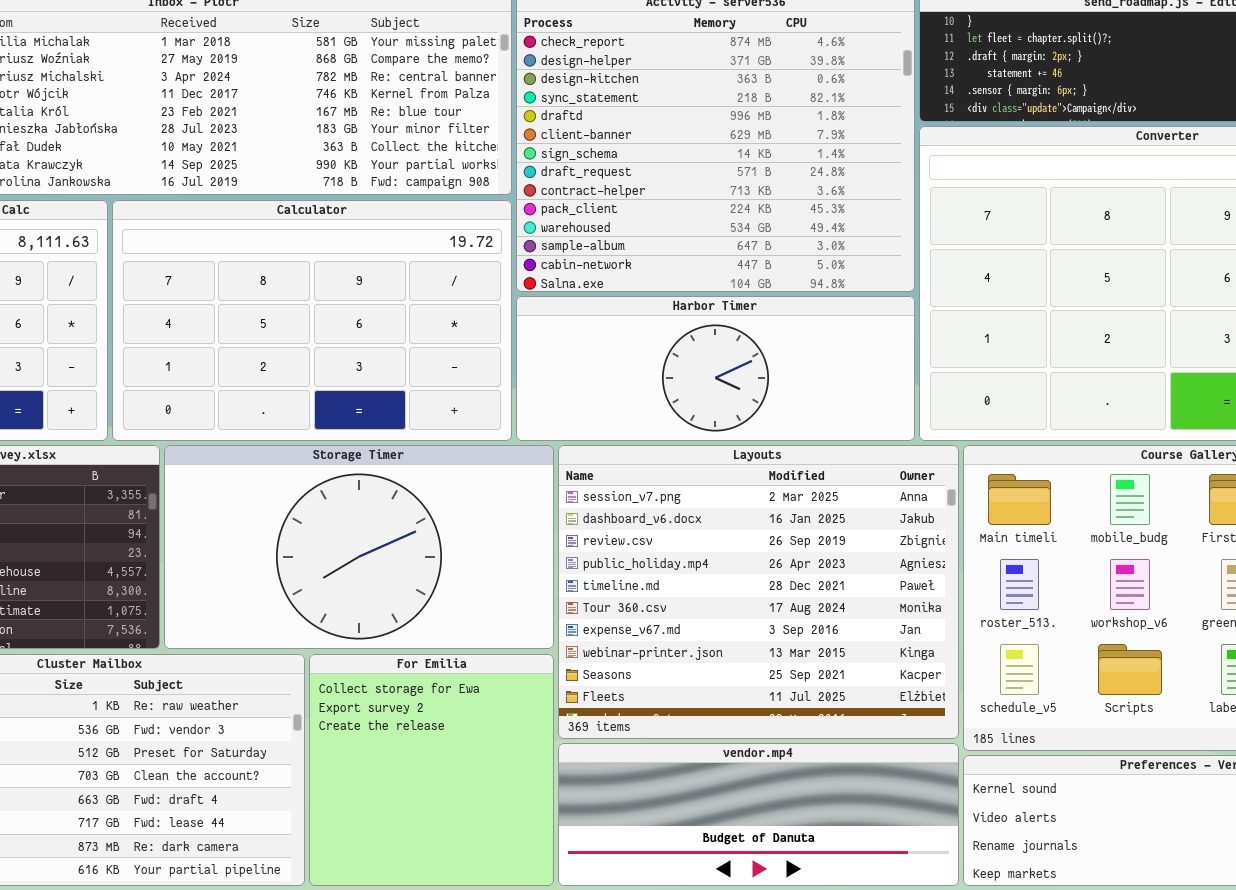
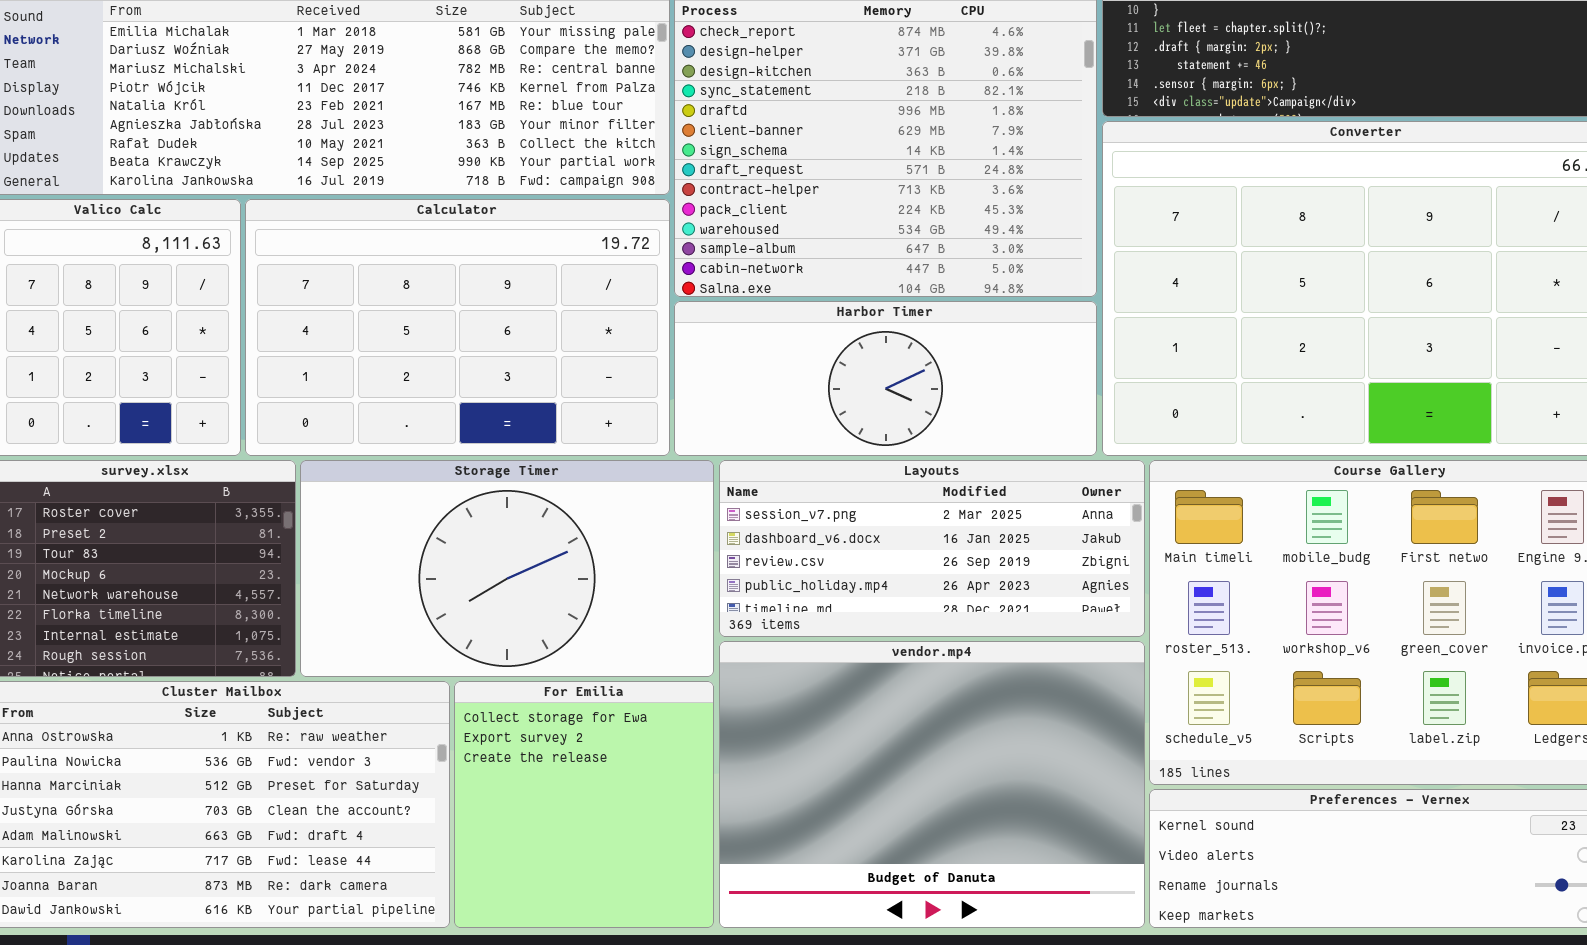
Layouts: [558,445,959,739] -> [719,460,1145,637], resized
vendor.mp4: [558,743,959,886] -> [719,641,1145,928], resized

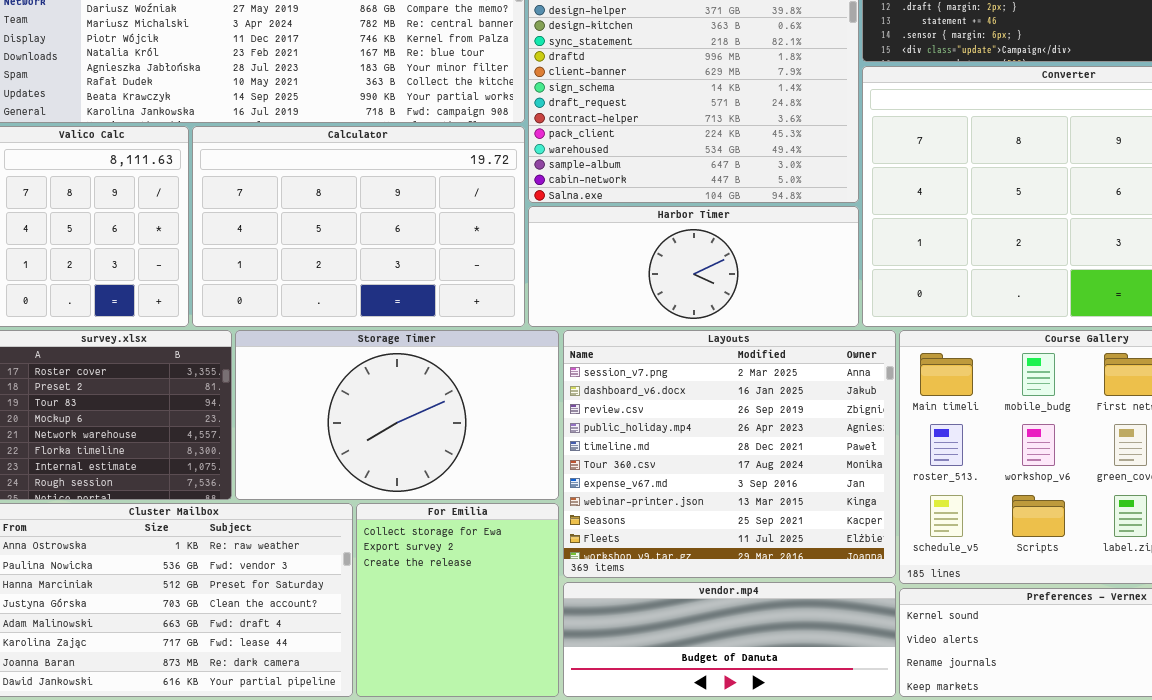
Layouts: [719,460,1145,637] -> [563,330,896,578], resized
vendor.mp4: [719,641,1145,928] -> [563,582,896,697], resized

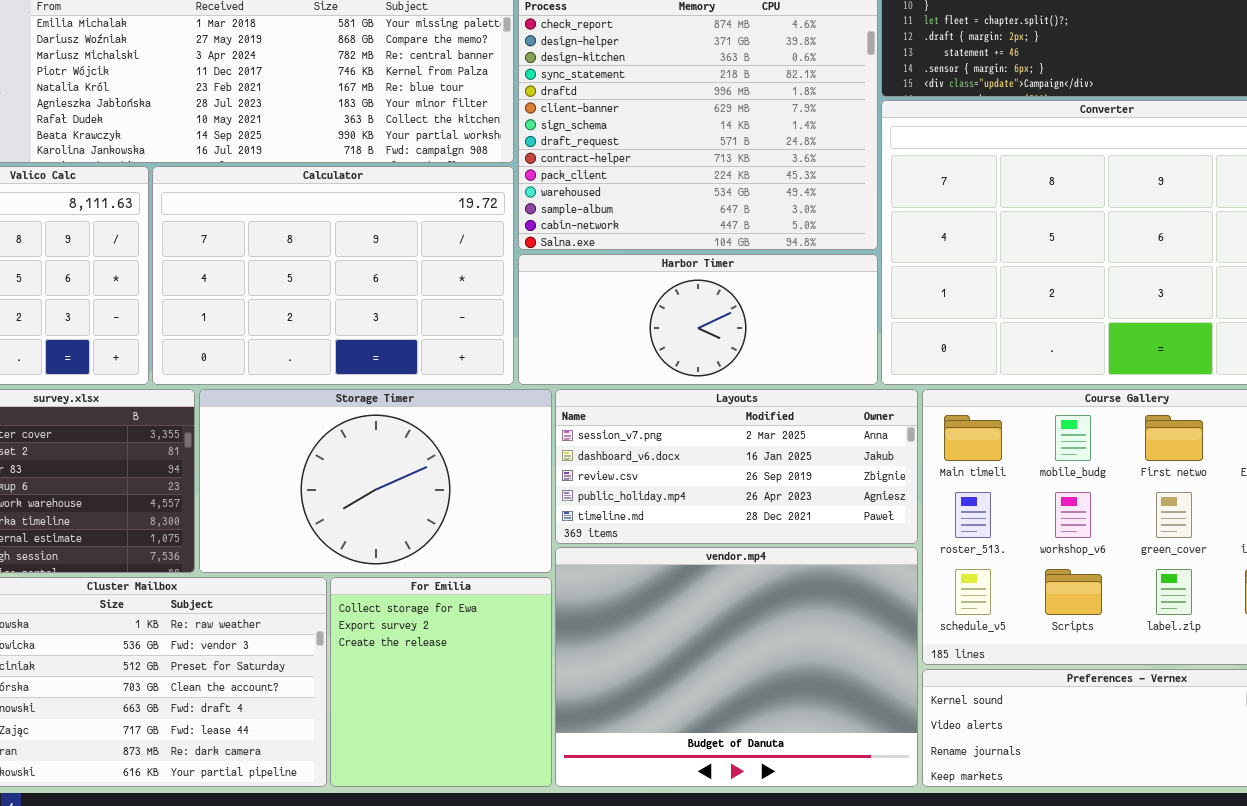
Layouts: [563,330,896,578] -> [555,389,918,544], resized
vendor.mp4: [563,582,896,697] -> [555,547,918,787], resized

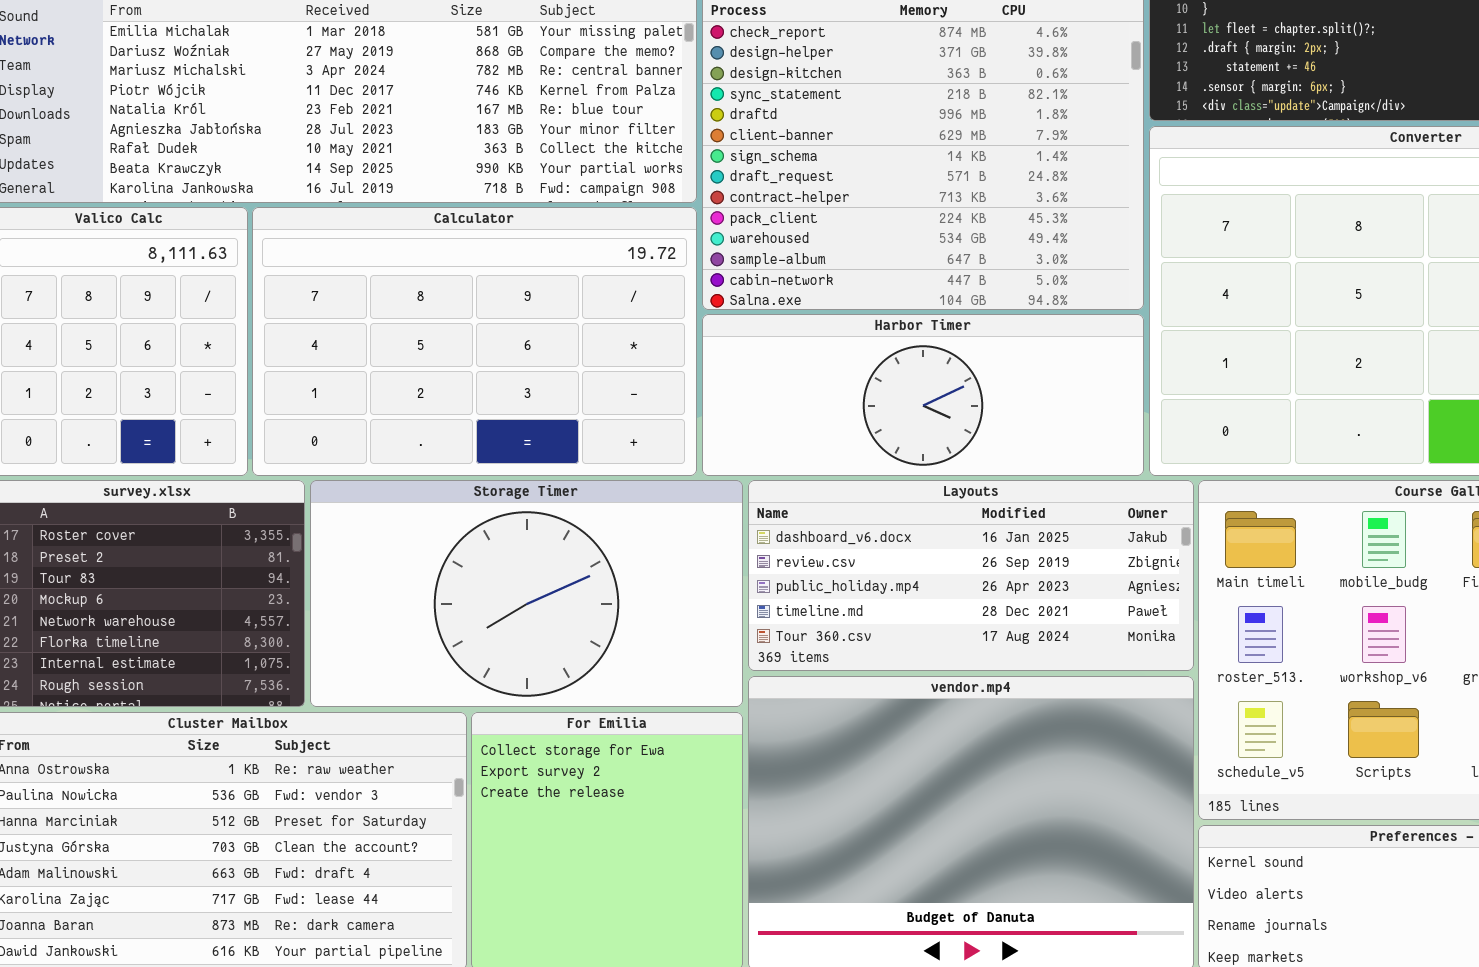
Layouts: [555,389,918,544] -> [748,480,1194,671], scrolled down 1 row

